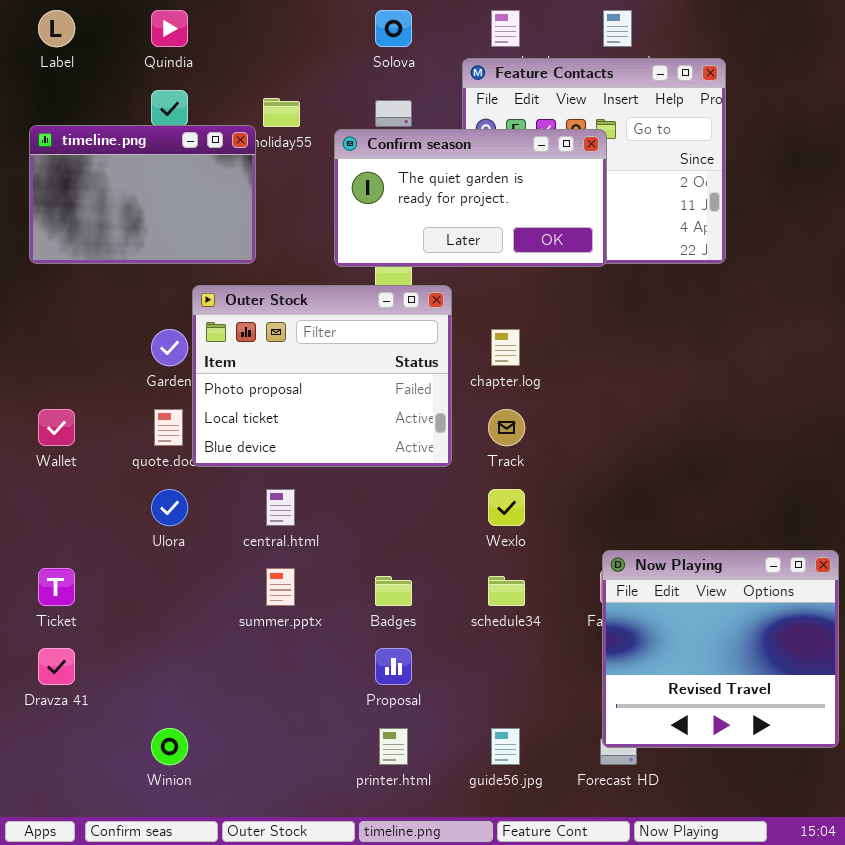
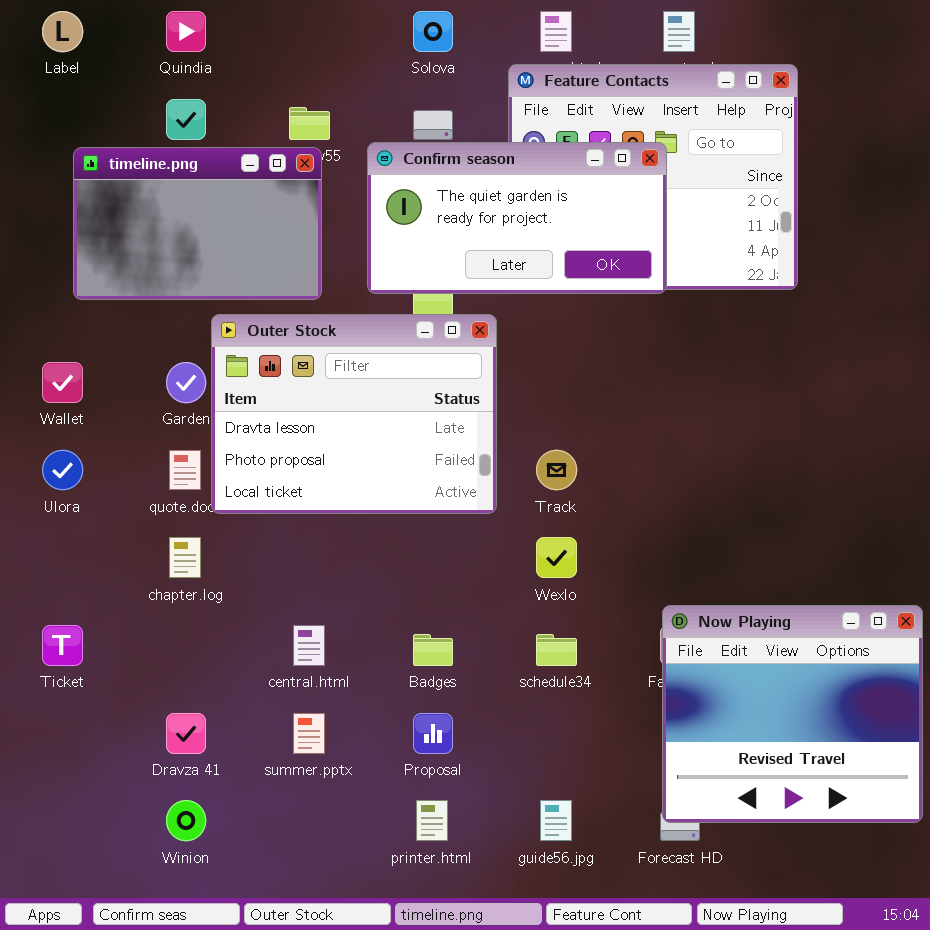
timeline.png: [29,125,256,264] -> [73,147,322,300], moved
Outer Stock: [192,285,452,467] -> [211,314,497,514], scrolled up 1 row
chapter.log: [491,329,520,366] -> [169,537,201,578], moved
Wallet: [38,409,75,446] -> [42,362,83,403], moved
Ulora: [151,489,188,526] -> [42,450,83,490], moved
central.html: [266,489,295,526] -> [293,625,325,666], moved
summer.pptx: [266,568,295,606] -> [293,713,325,754], moved
Dravza 41: [38,648,75,685] -> [166,713,206,754], moved

